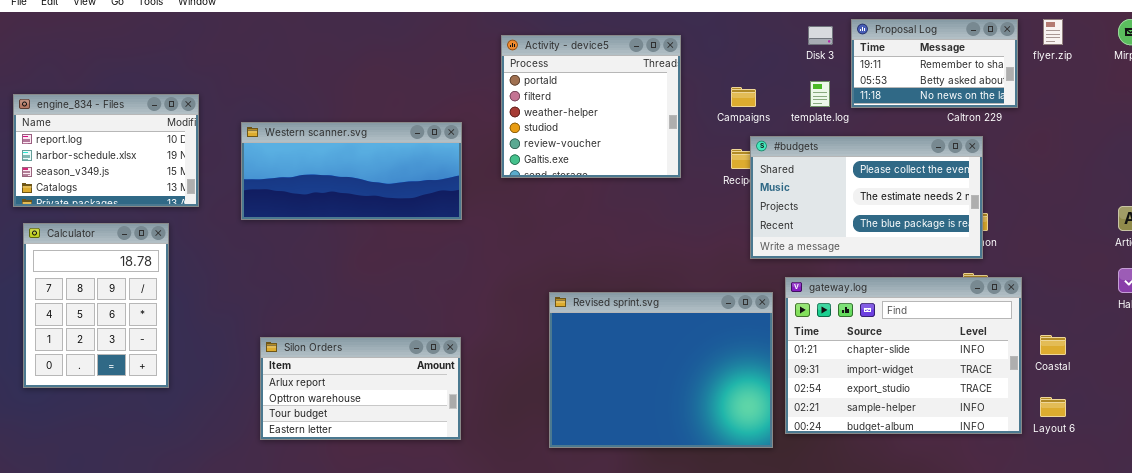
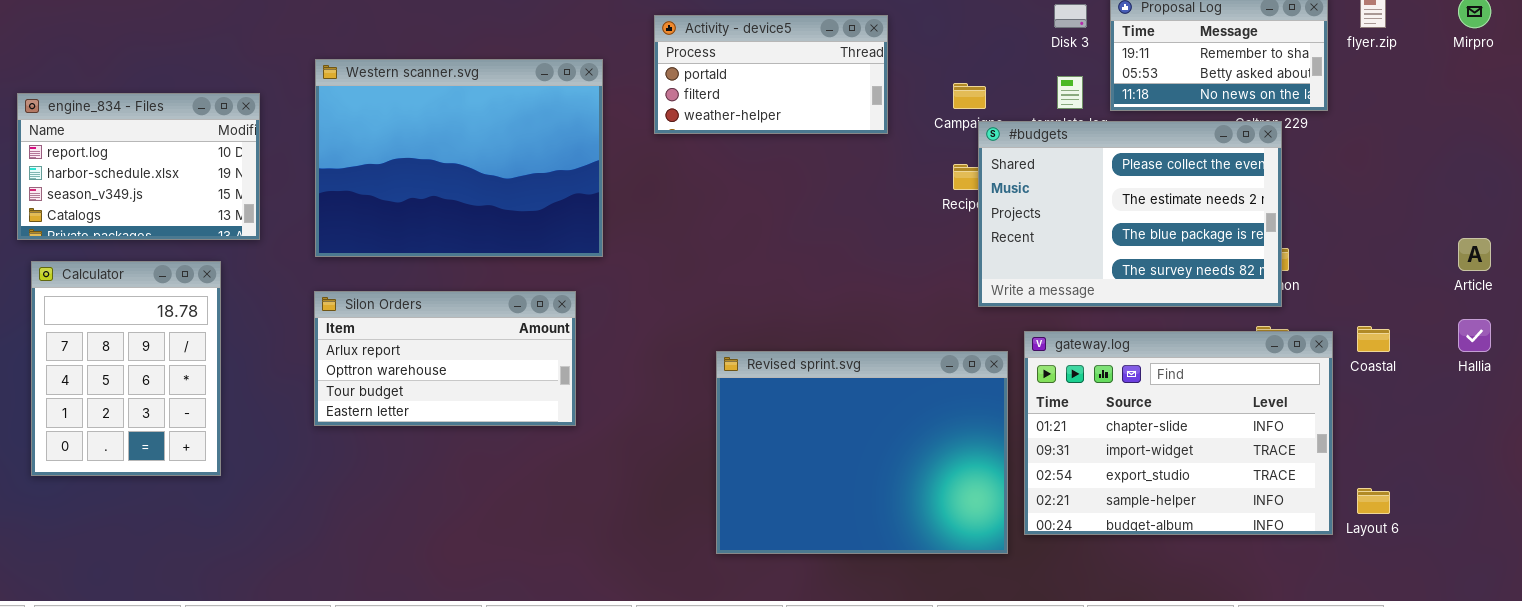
Activity - device5: [501,35,681,178] -> [654,15,888,134], resized
Western scanner.svg: [241,122,462,220] -> [315,59,603,257], resized
#budgets: [750,136,983,259] -> [978,121,1282,307], resized
Coastal: [1040,335,1066,355] -> [1357,326,1390,352], moved
Silon Orders: [260,337,461,440] -> [314,291,576,426], moved

